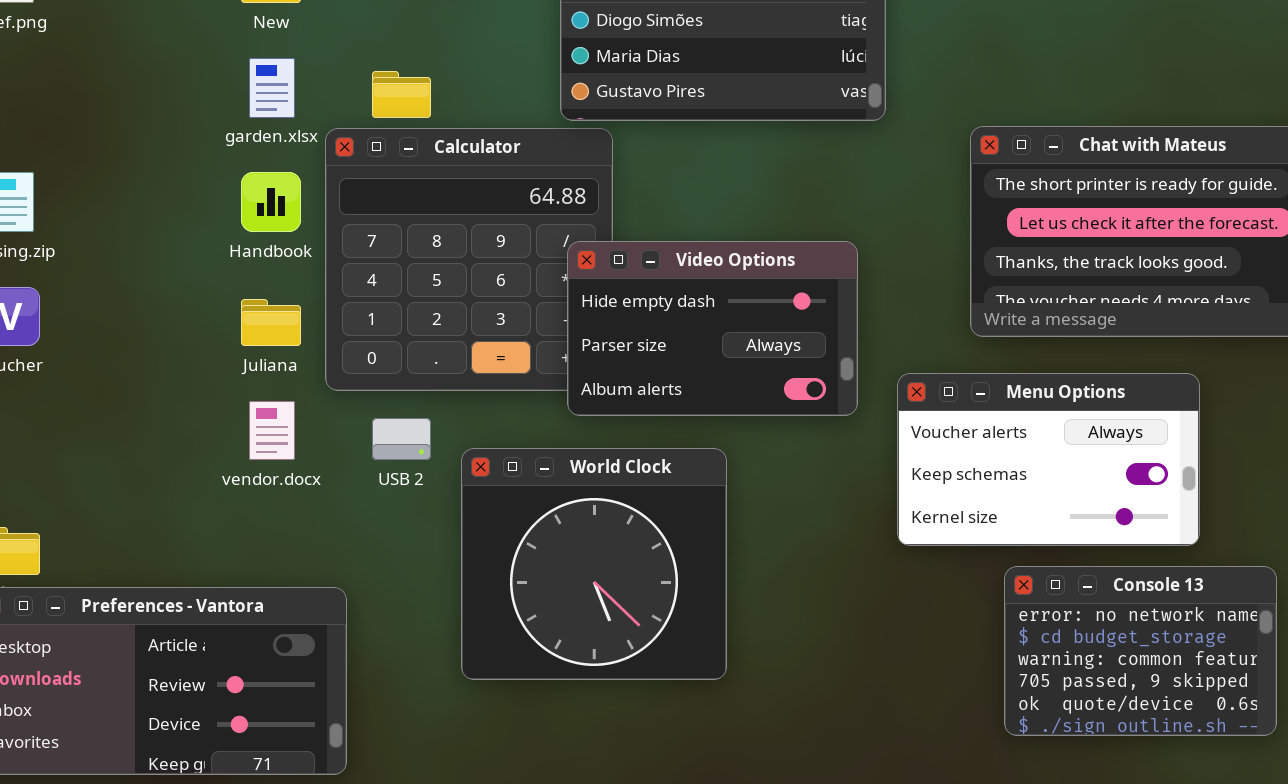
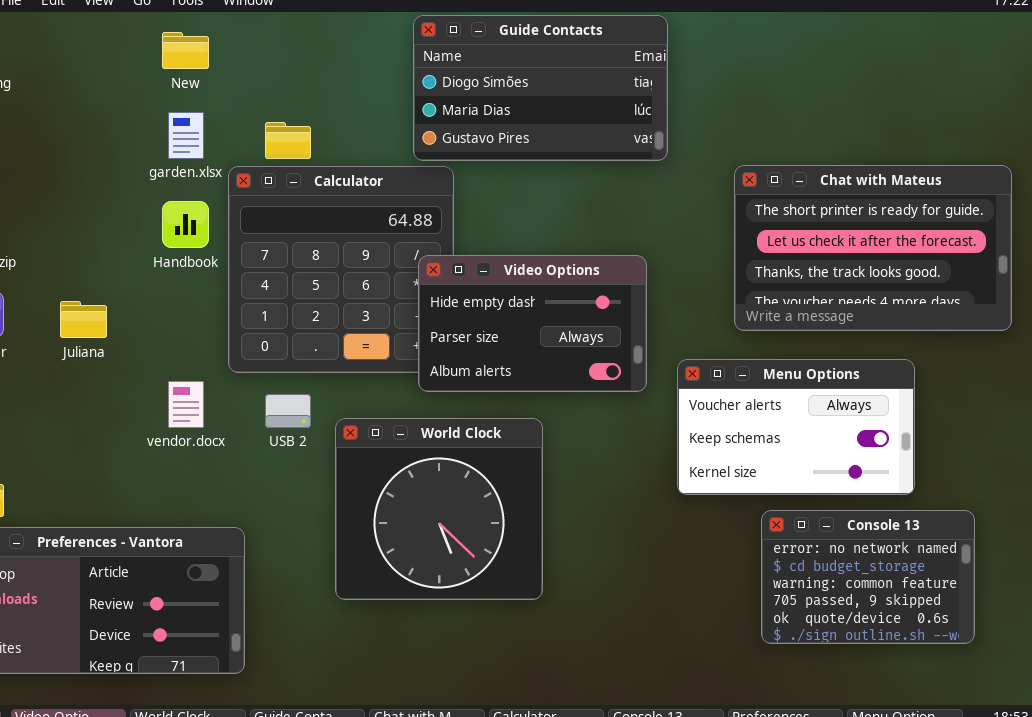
Juliana: [241,299,301,346] -> [60,301,107,338], moved

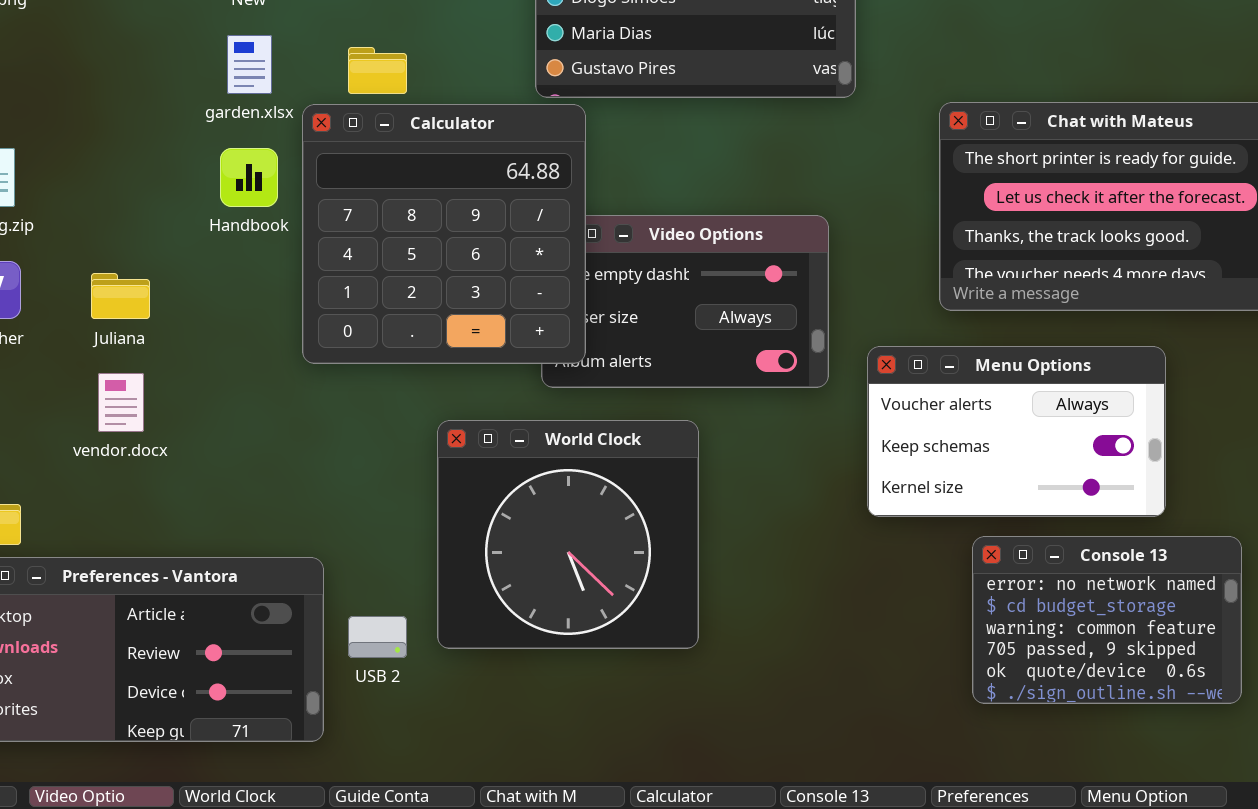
Calculator: [228,166,454,373] -> [302,104,586,364], raised
vendor.docx: [168,381,204,428] -> [98,373,144,432], moved
USB 2: [265,394,311,428] -> [348,616,407,658], moved

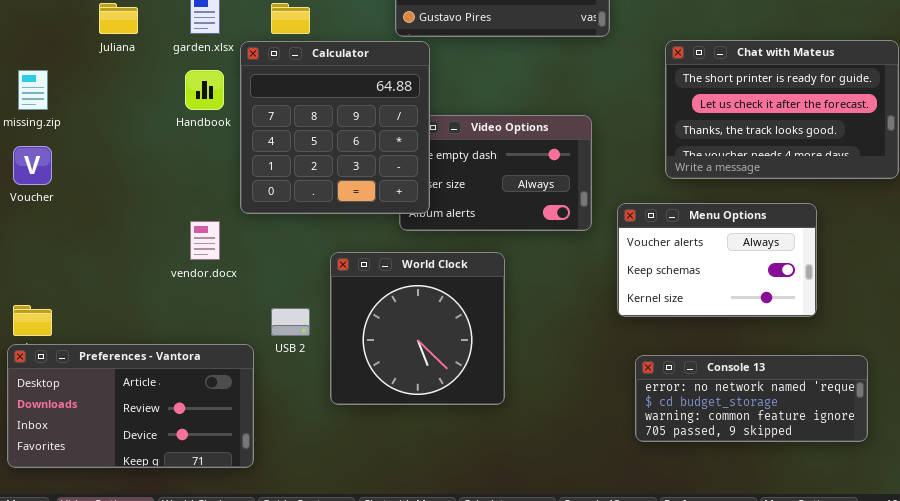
Juliana: [91,273,150,319] -> [99,3,138,34], moved
vendor.docx: [98,373,144,432] -> [190,221,220,260], moved
Console 13: [972,536,1242,704] -> [635,355,868,442], resized
USB 2: [348,616,407,658] -> [271,308,310,336], moved

